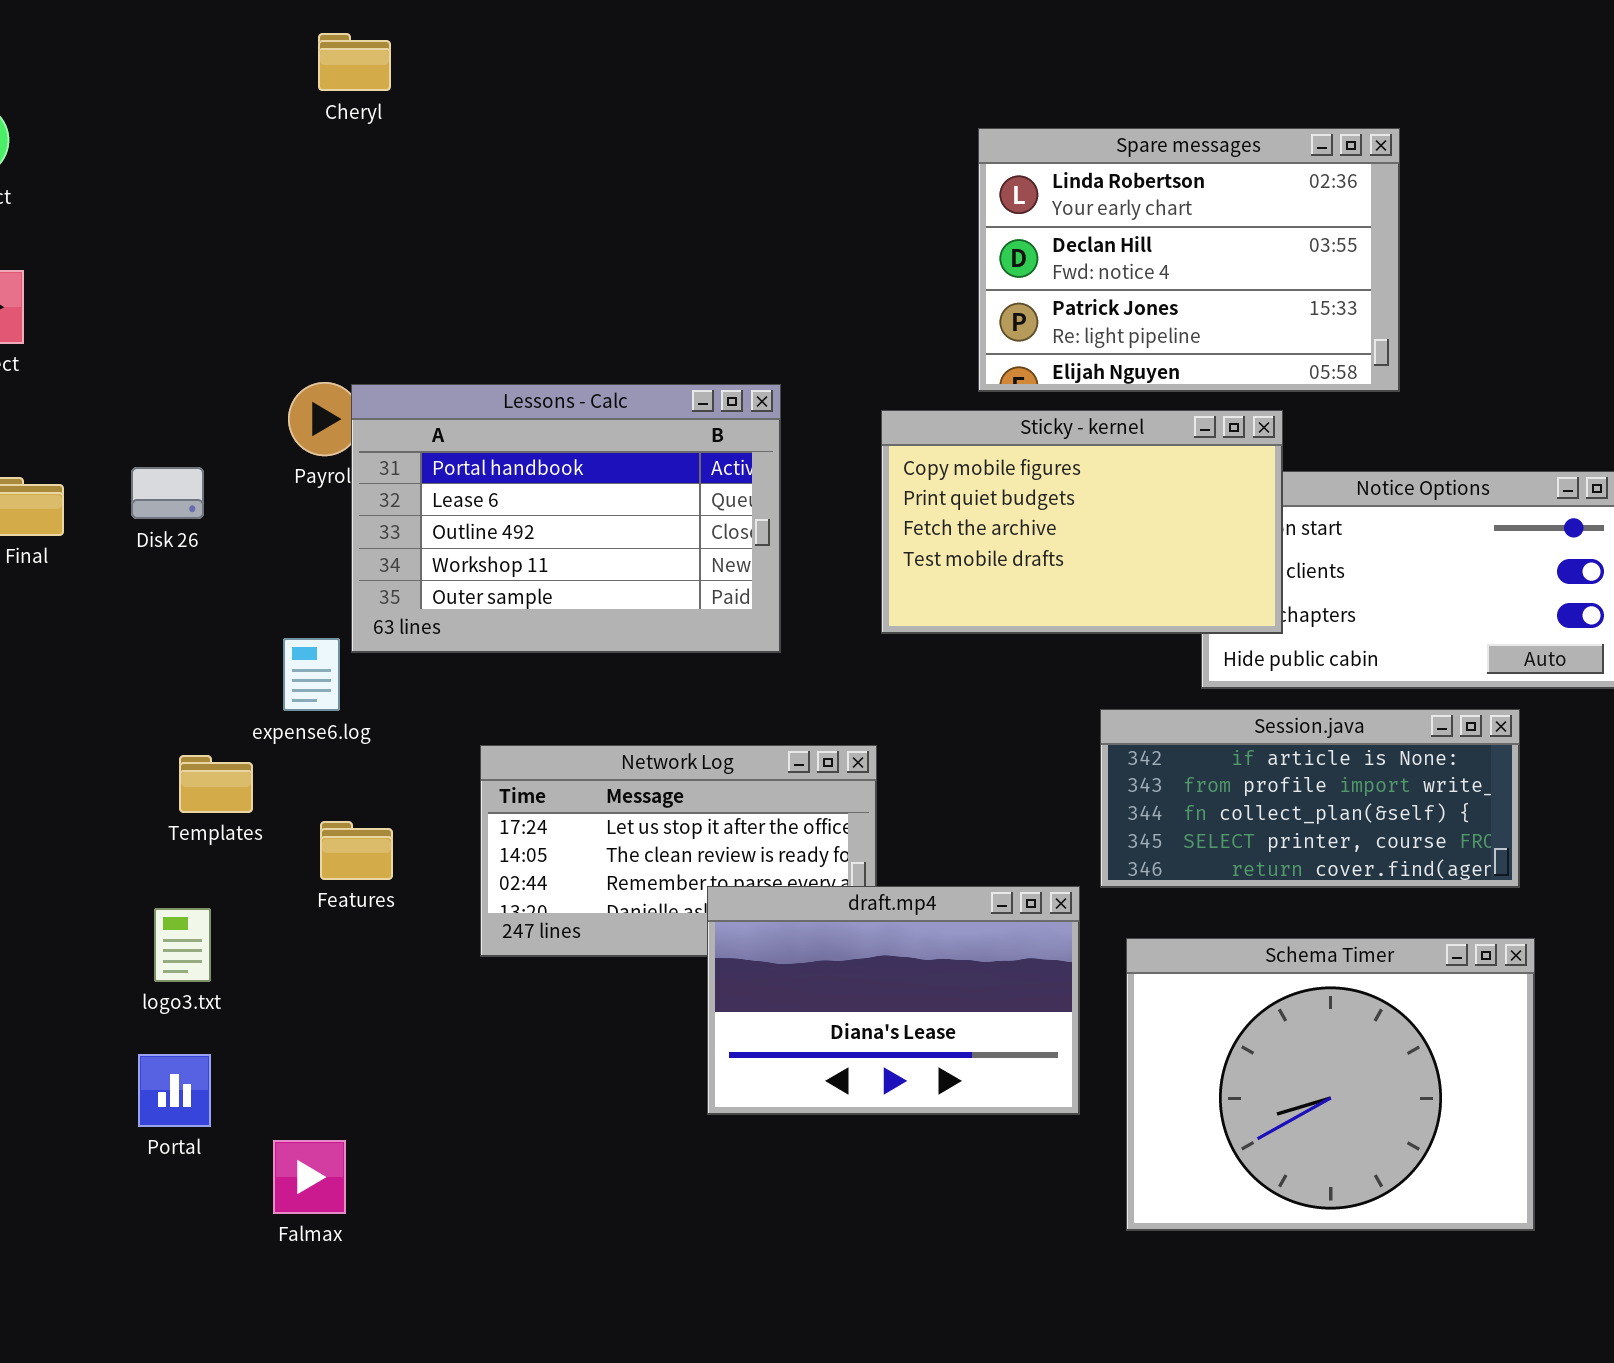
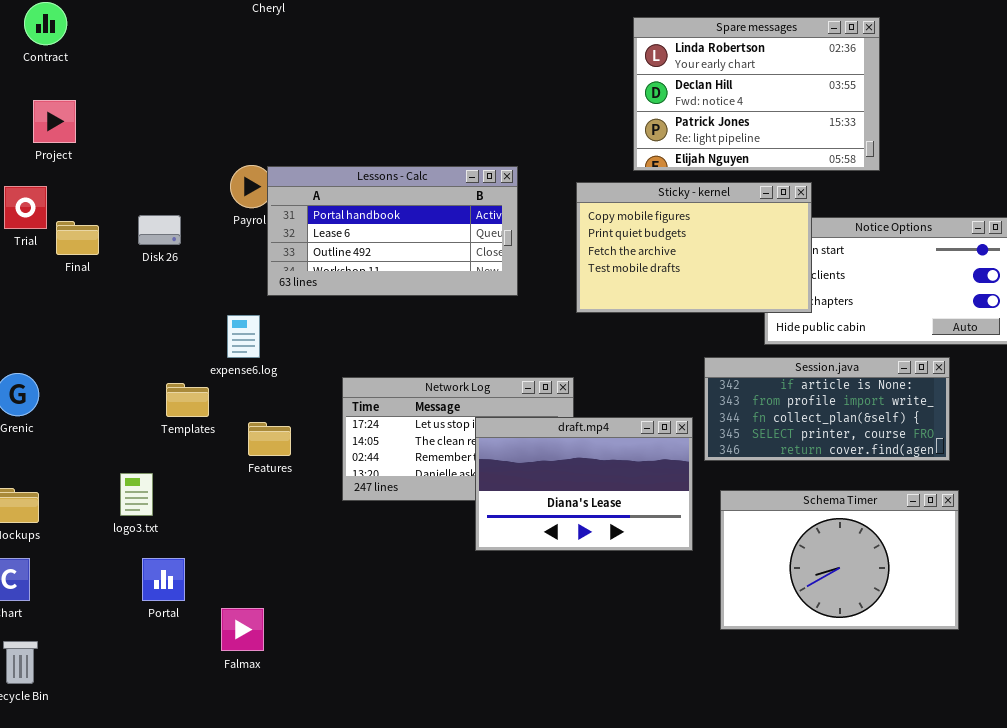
Lessons - Calc: [351,384,781,653] -> [267,166,518,296], resized
draft.mp4: [707,886,1080,1115] -> [475,417,693,551], moved
logo3.txt: [154,908,211,982] -> [120,473,153,516], moved
Schema Timer: [1126,938,1535,1231] -> [720,490,959,630], resized

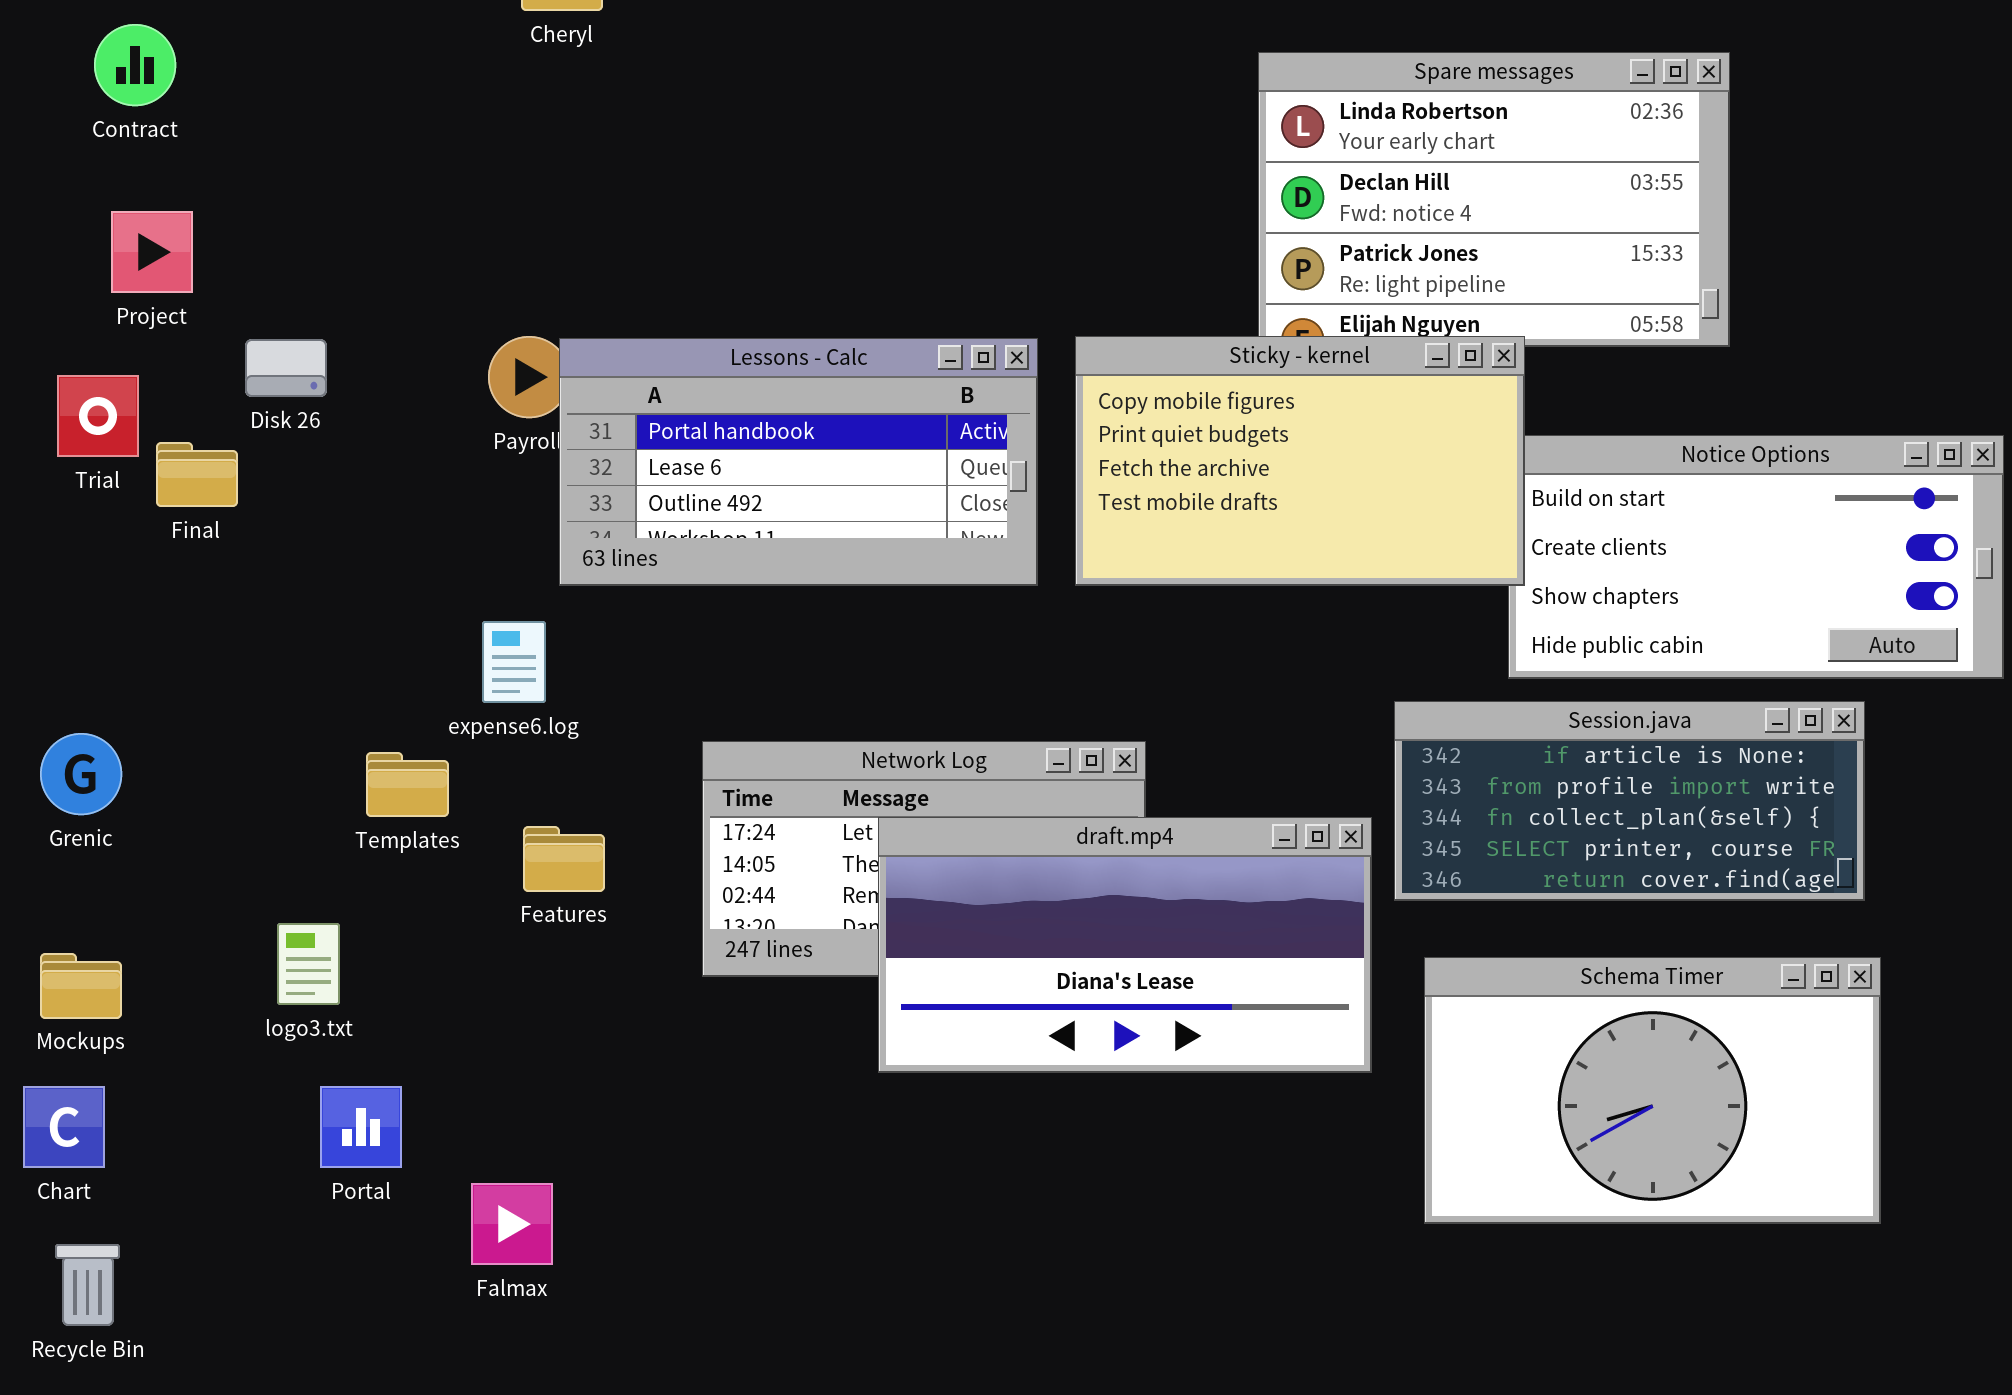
Sticky - kernel: [576,182,812,313] -> [1075,336,1525,586], moved
Disk 26: [138,215,181,245] -> [245,339,327,397], moved
draft.mp4: [475,417,693,551] -> [878,817,1372,1073], resized

